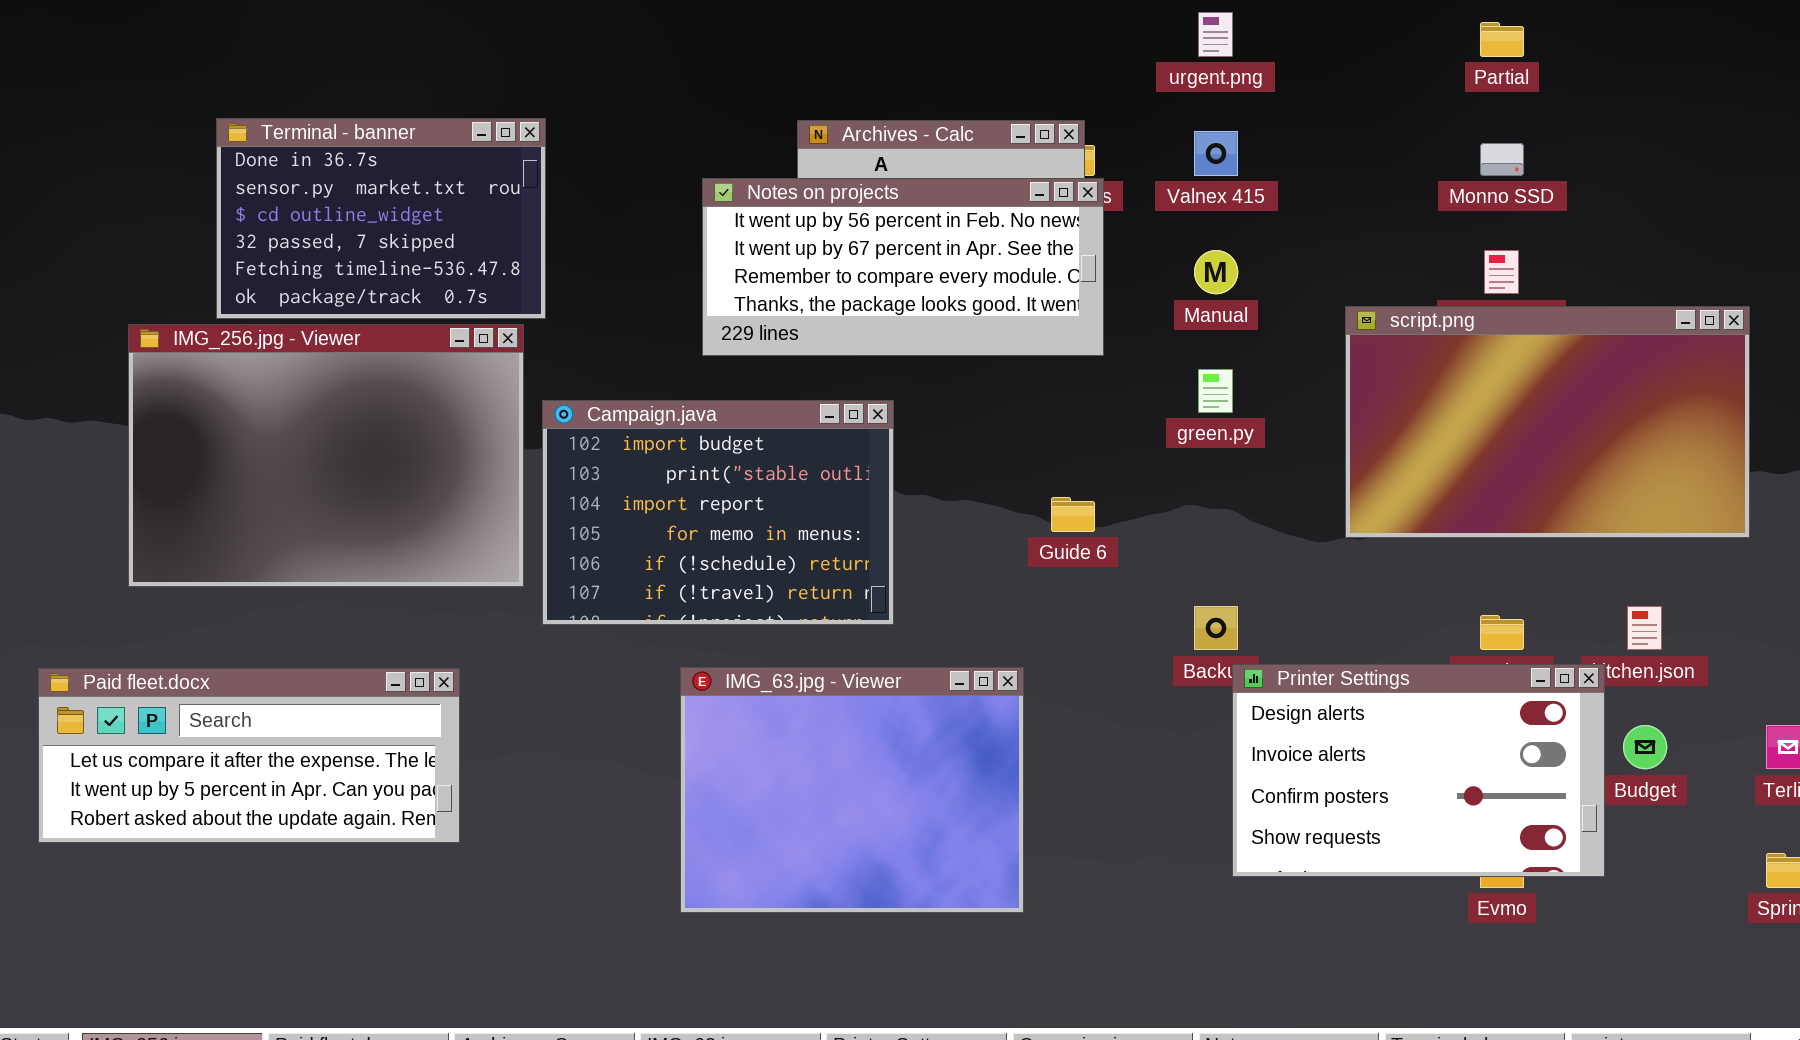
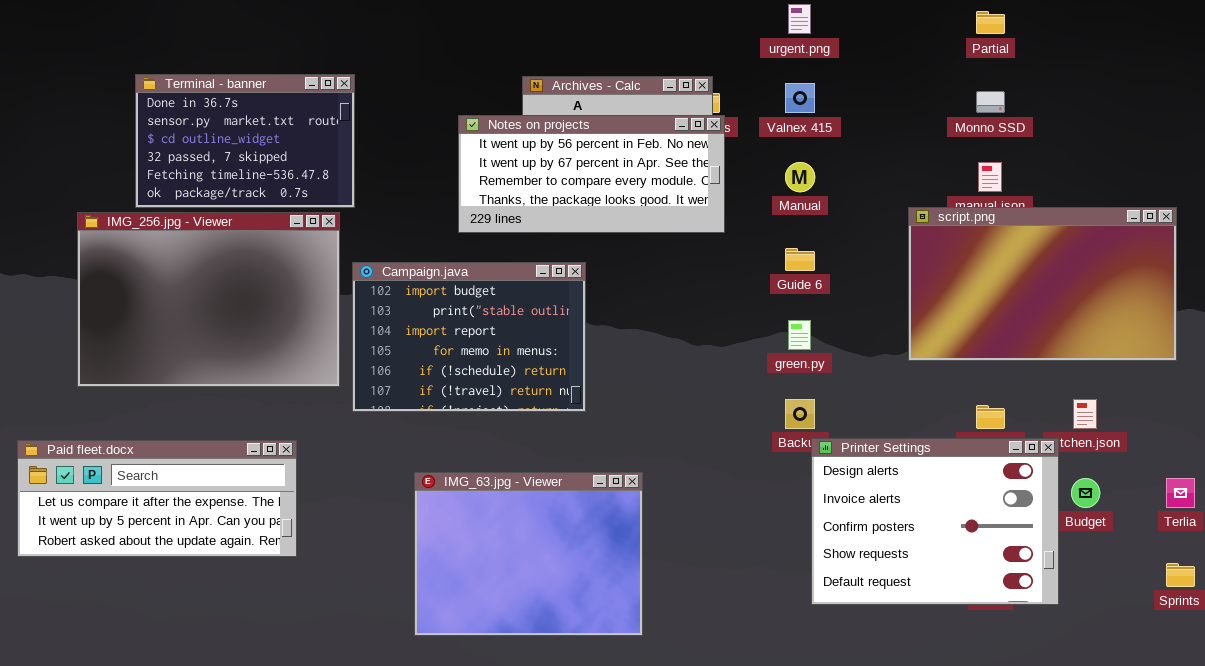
script.png: [1345,306,1750,538] -> [908,207,1177,361], moved
green.py: [1198,369,1233,413] -> [788,320,811,350], moved
Guide 6: [1051,497,1095,532] -> [785,248,815,271], moved
Printer Settings: [1232,664,1605,877] -> [811,438,1059,605], resized
IMG_63.jpg - Viewer: [680,667,1024,913] -> [414,472,643,636], moved

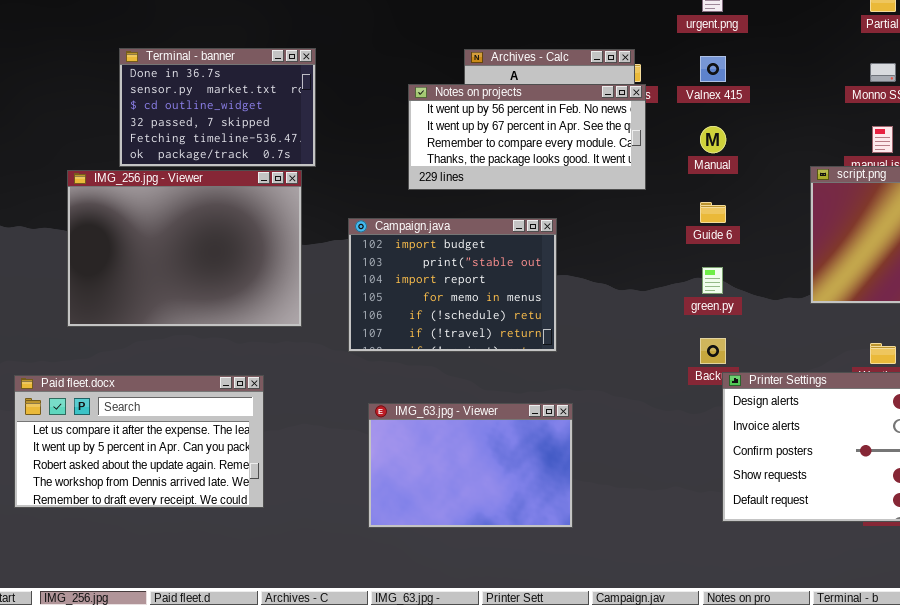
Campaign.java: [352,262,586,412] -> [348,218,557,352], moved
Paid fleet.docx: [17,440,297,557] -> [14,375,264,508], resized
IMG_63.jpg - Viewer: [414,472,643,636] -> [368,403,573,528], resized

